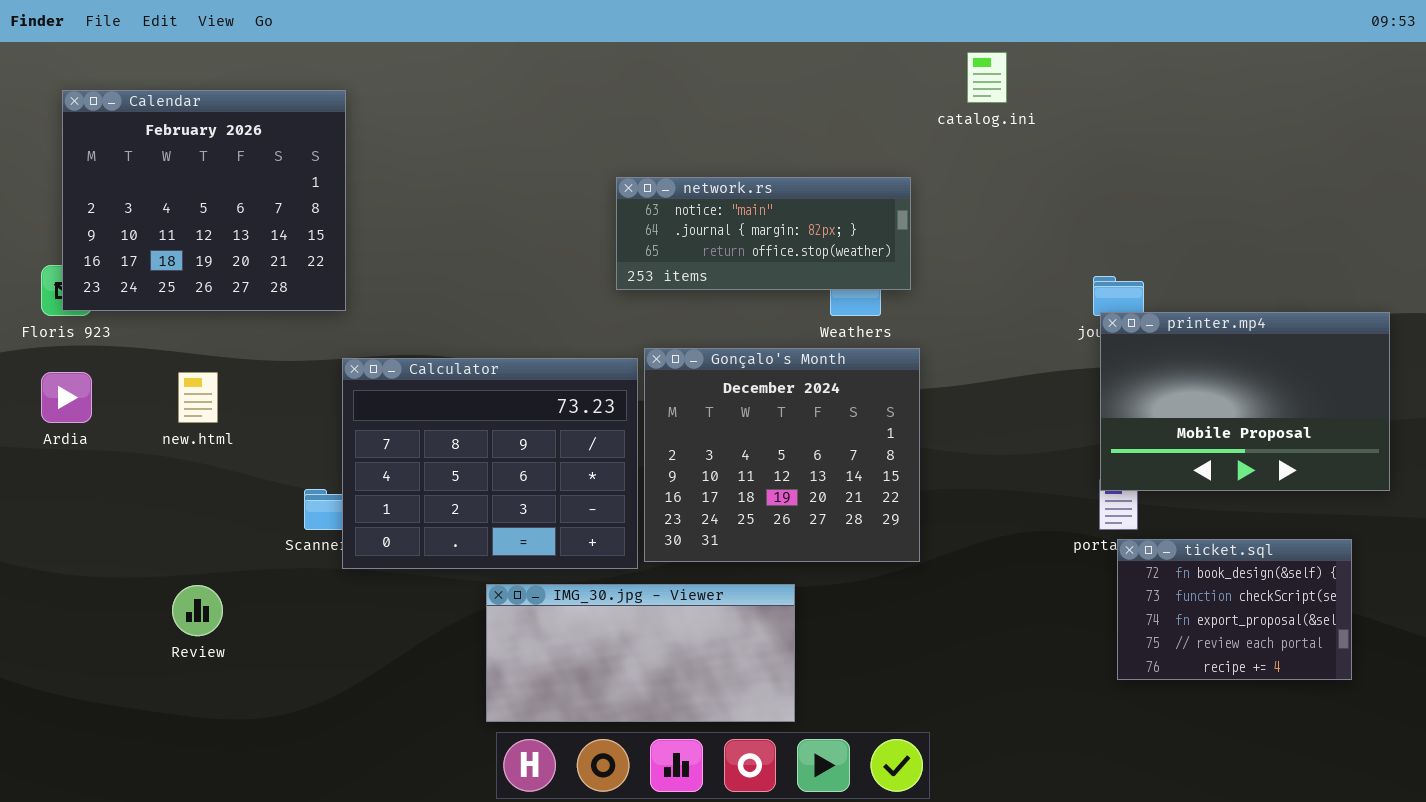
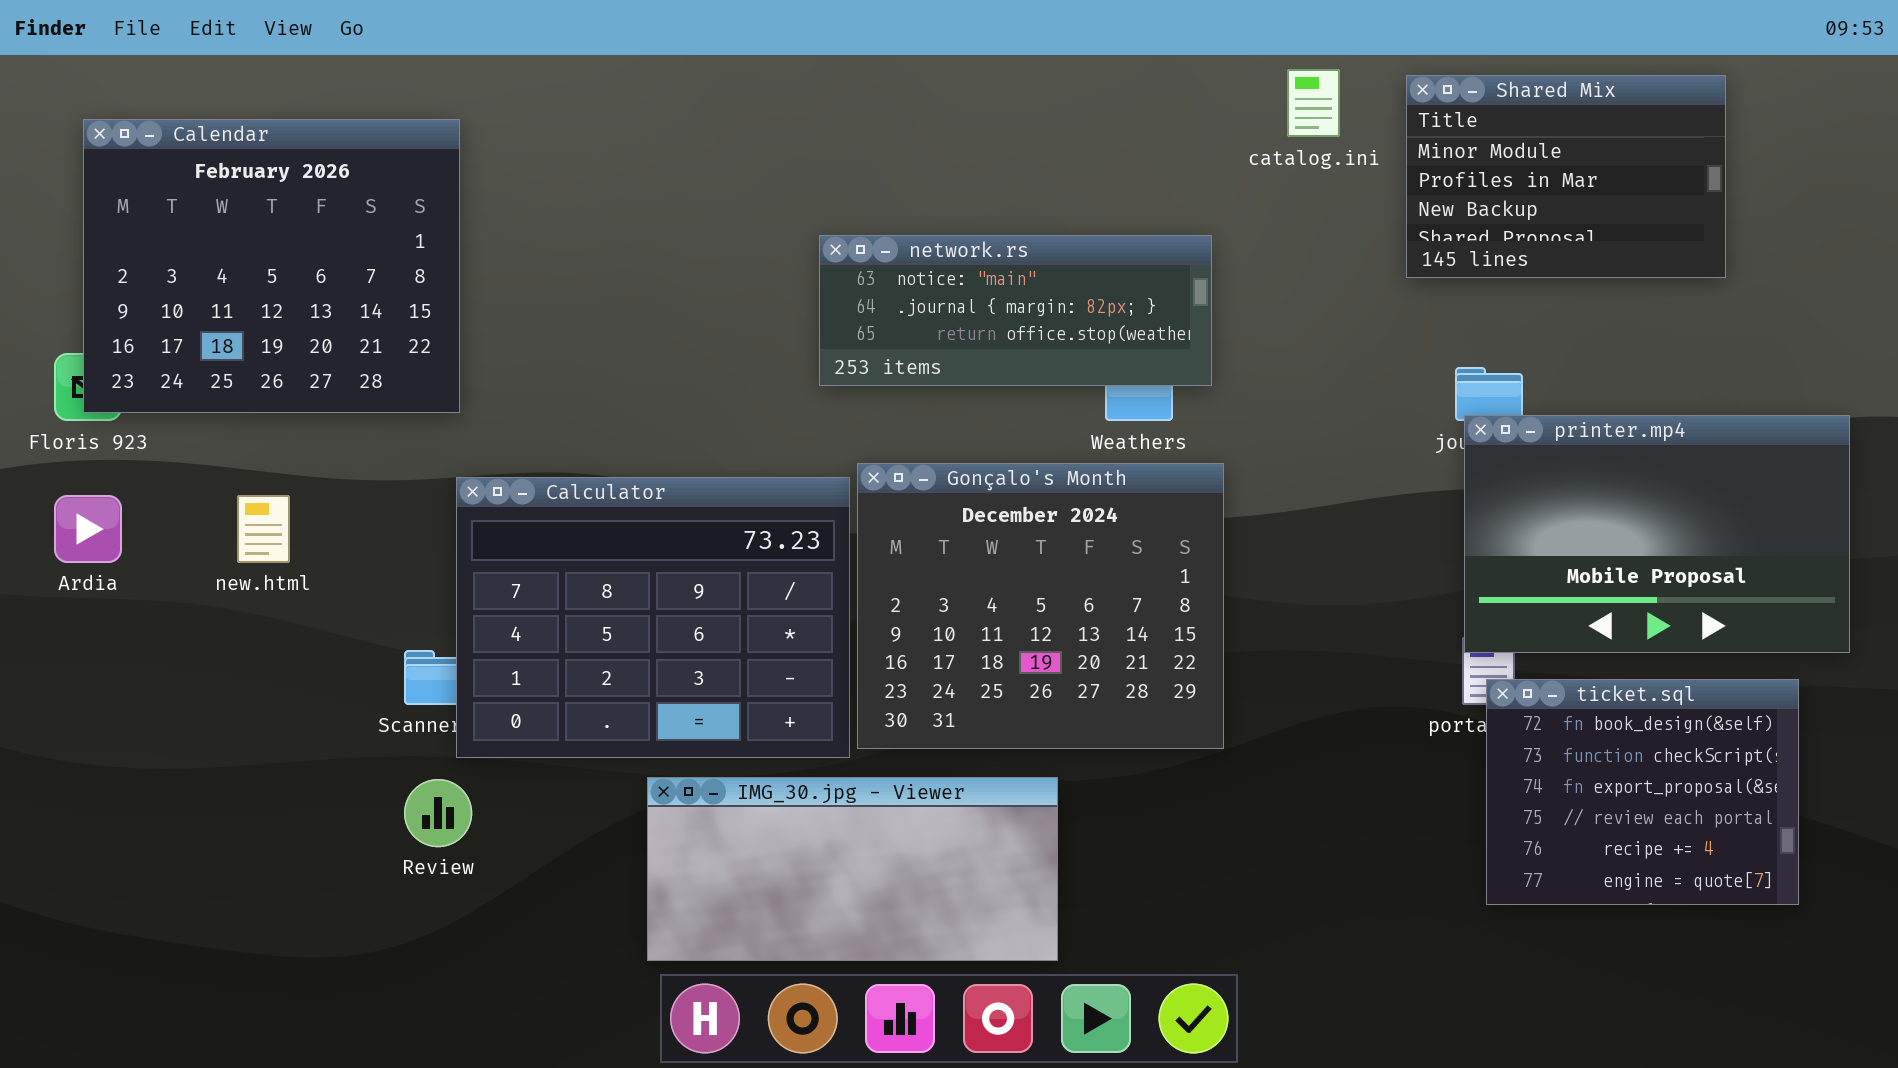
Shared Mix: none -> [1406,75,1726,278], opened
ticket.sql: [1117,539,1352,680] -> [1486,679,1799,905], resized
Review: [172,585,223,636] -> [404,779,472,847], moved

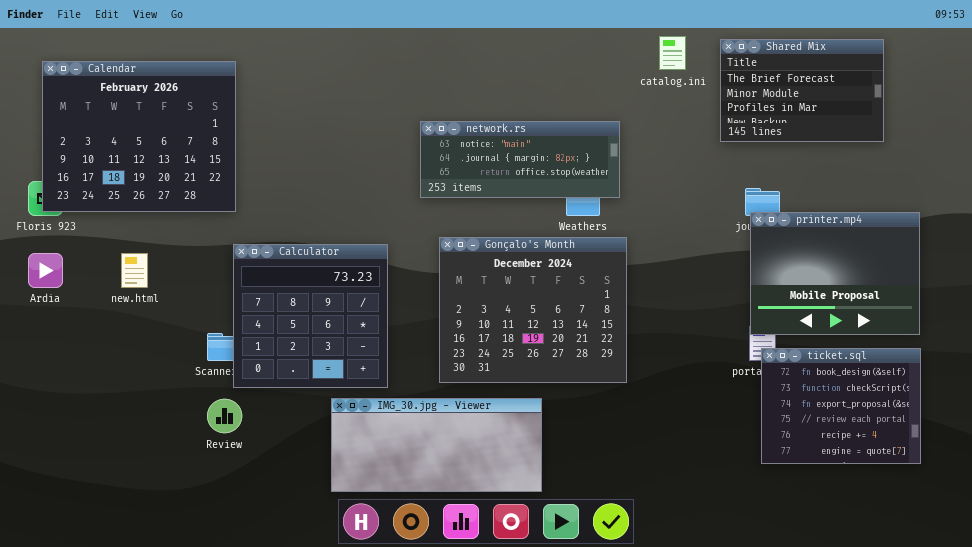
Shared Mix: [1406,75,1726,278] -> [720,39,884,142], scrolled up 1 row
printer.mp4: [1464,415,1850,653] -> [750,212,920,335], resized
Calculator: [456,477,850,758] -> [233,244,388,388], resized

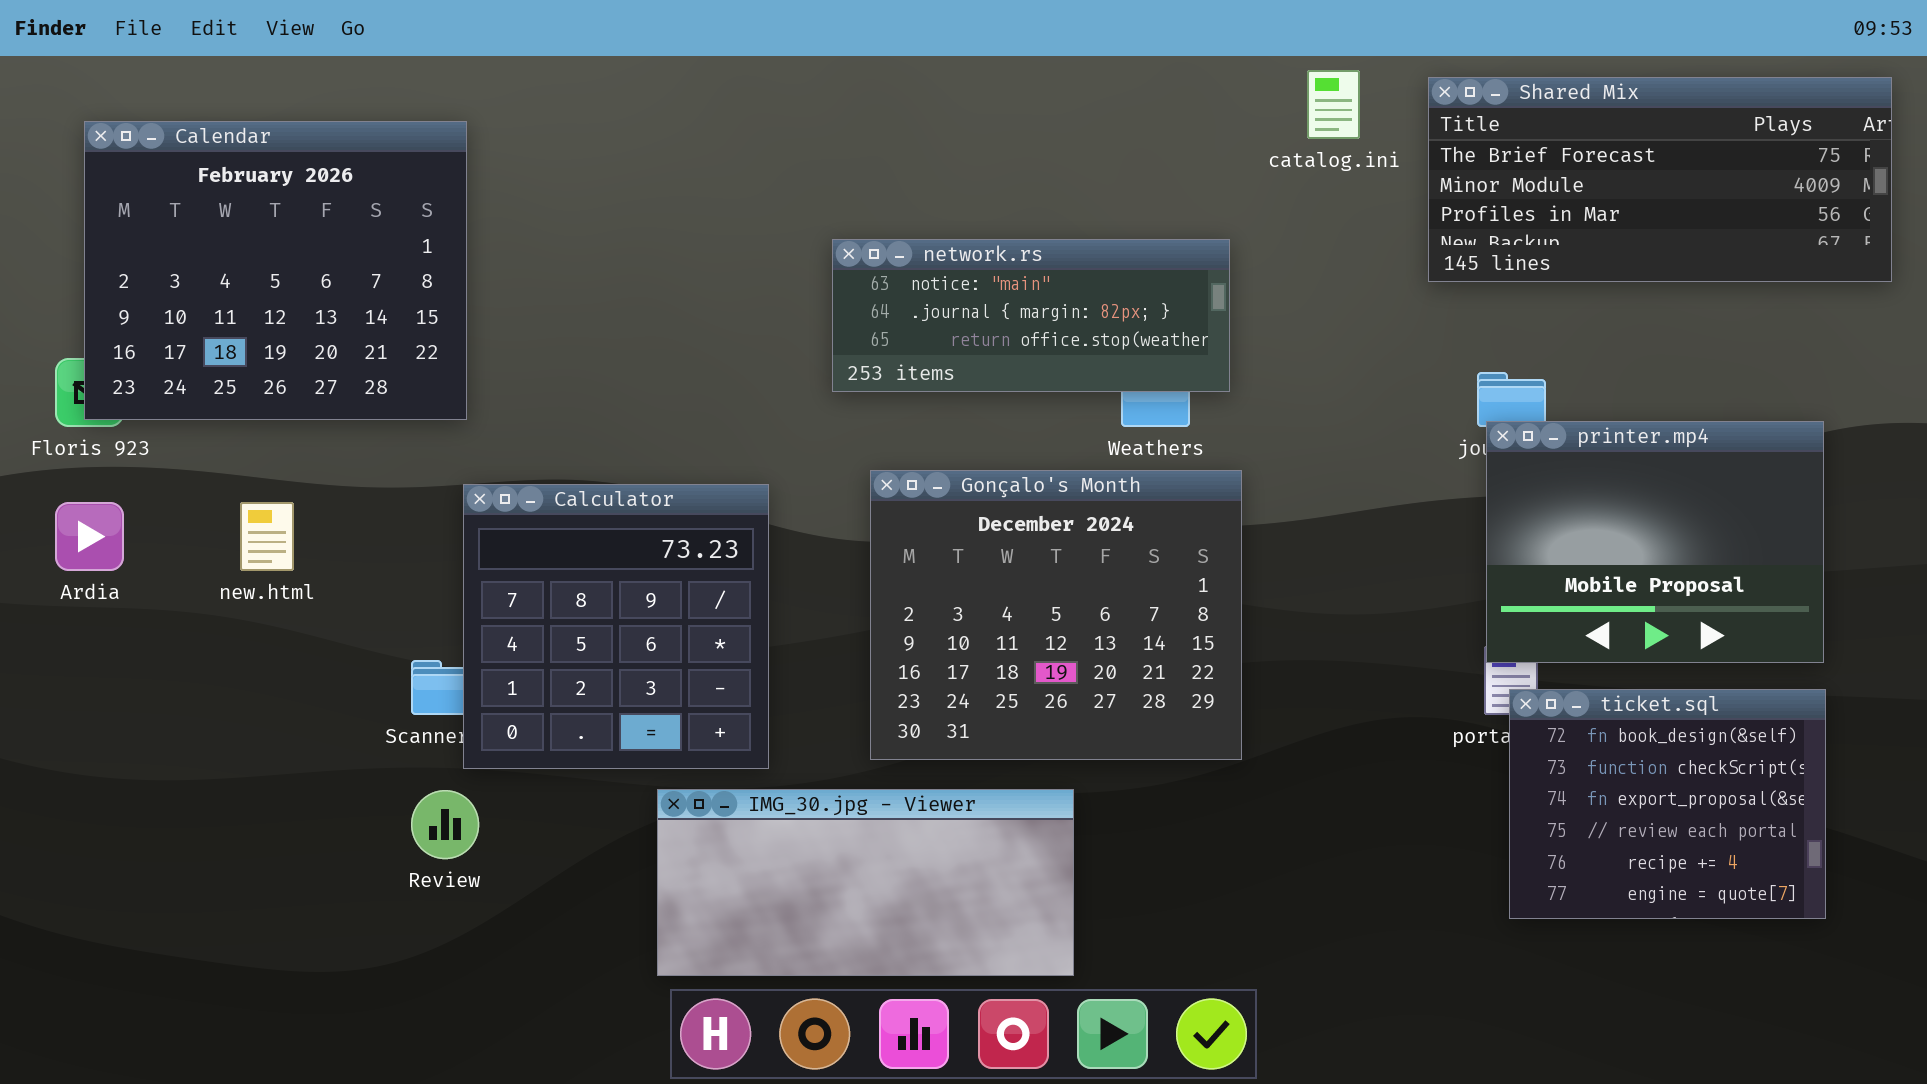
Shared Mix: [720,39,884,142] -> [1428,77,1892,282], resized

